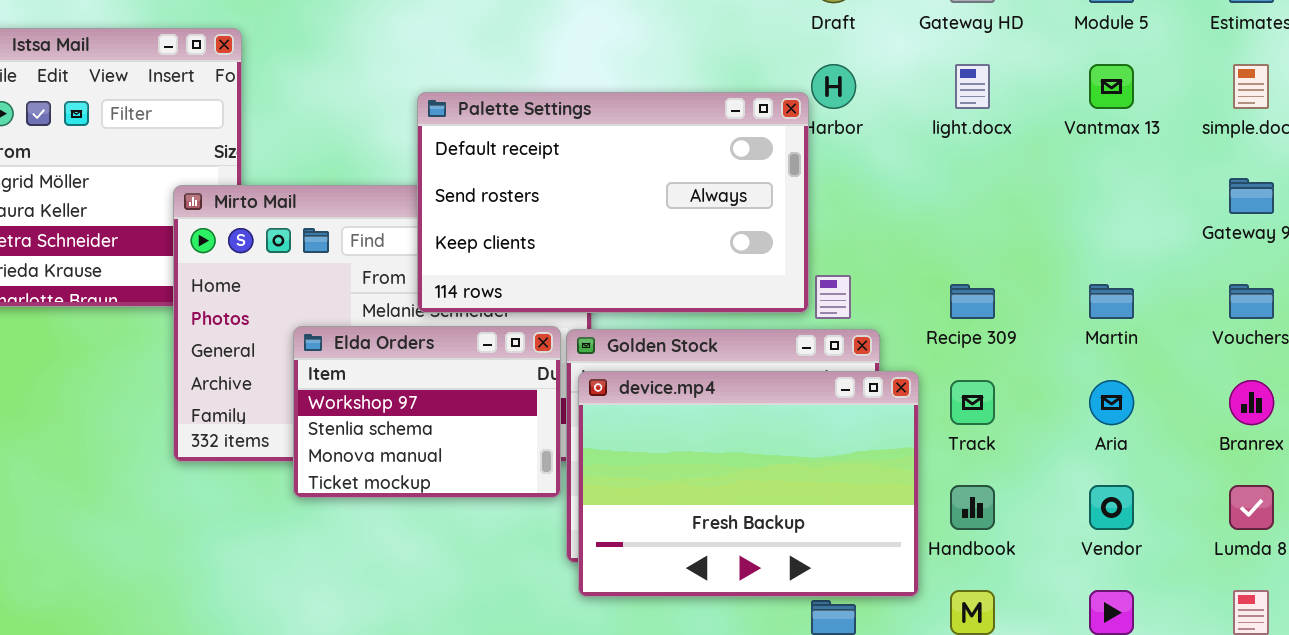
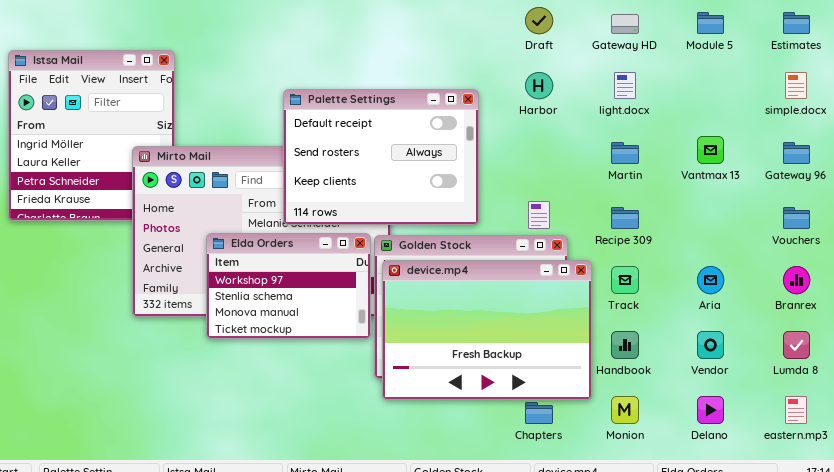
Vantmax 13: [1089,64,1134,109] -> [697,136,724,164], moved
Palette Settings: [417,92,809,313] -> [283,89,479,225], resized
Martin: [1089,284,1134,319] -> [611,142,639,164], moved

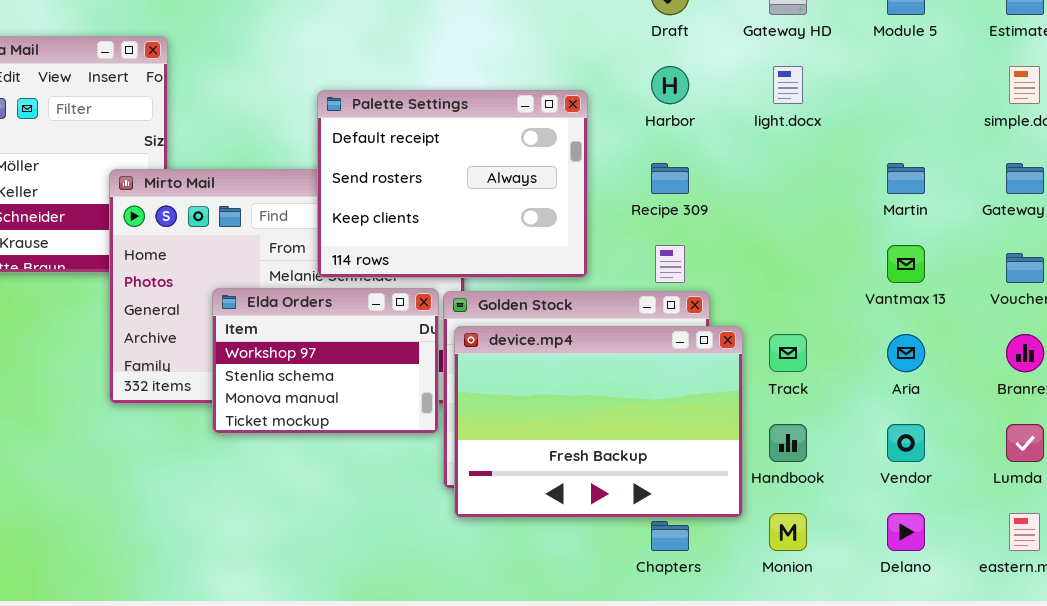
Vantmax 13: [697,136,724,164] -> [887,245,925,283], moved
Martin: [611,142,639,164] -> [887,163,925,194], moved
Recipe 309: [611,207,639,229] -> [651,163,689,194], moved

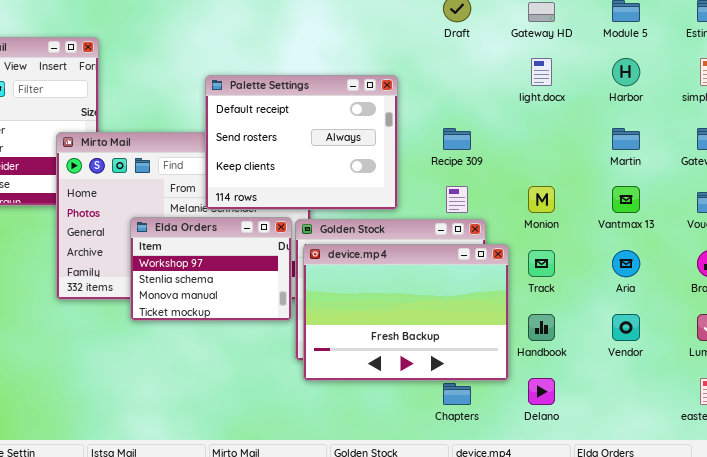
Harbor: [651,66,689,104] -> [612,58,640,86], moved
Monion: [769,513,807,551] -> [528,186,555,213], moved
Delano: [887,513,925,551] -> [528,378,555,405], moved

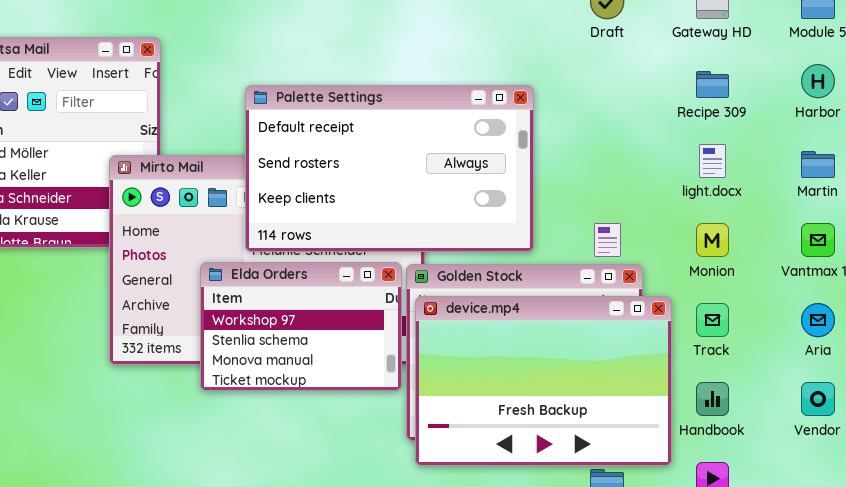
light.docx: [531,58,552,86] -> [699,144,726,178], moved
Palette Settings: [205,75,398,210] -> [245,85,534,252], resized
Recipe 309: [443,128,471,150] -> [696,71,729,98], moved

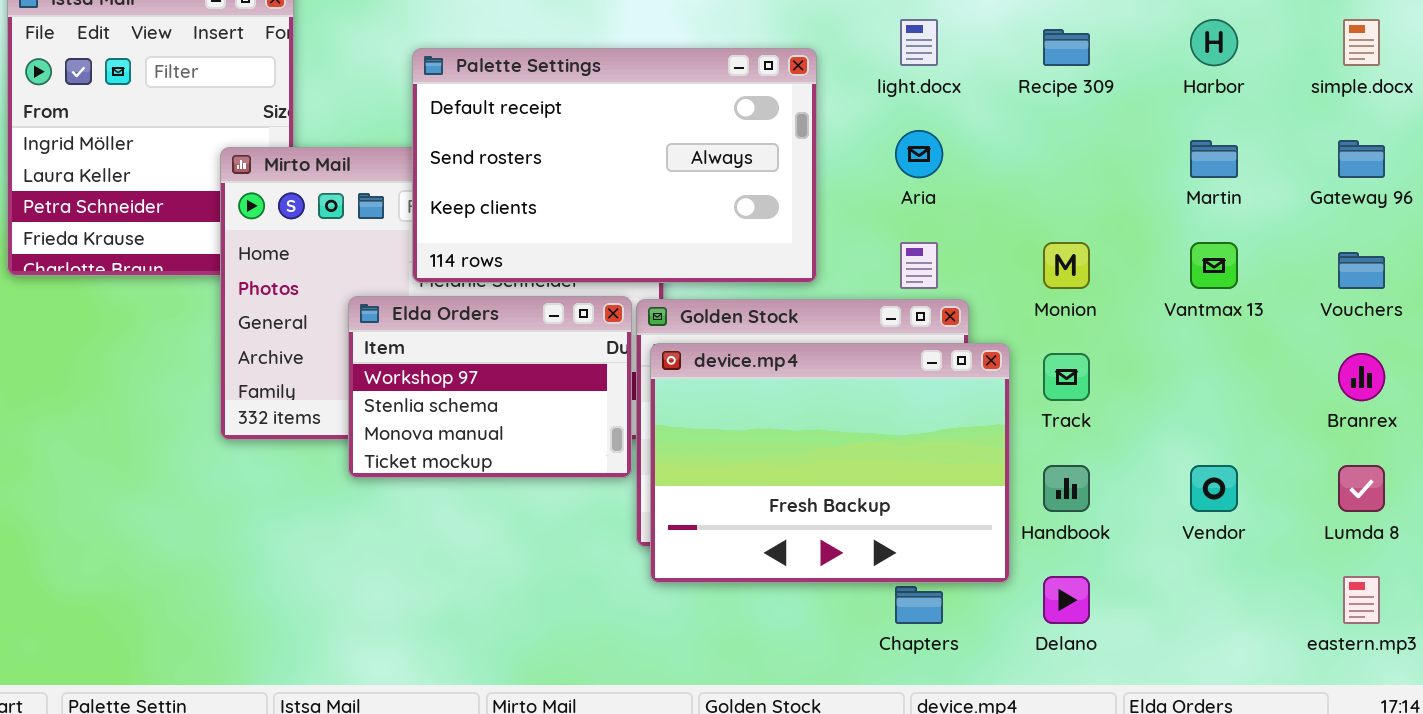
light.docx: [699,144,726,178] -> [900,19,938,66], moved
Aria: [801,303,835,337] -> [895,130,943,178], moved

